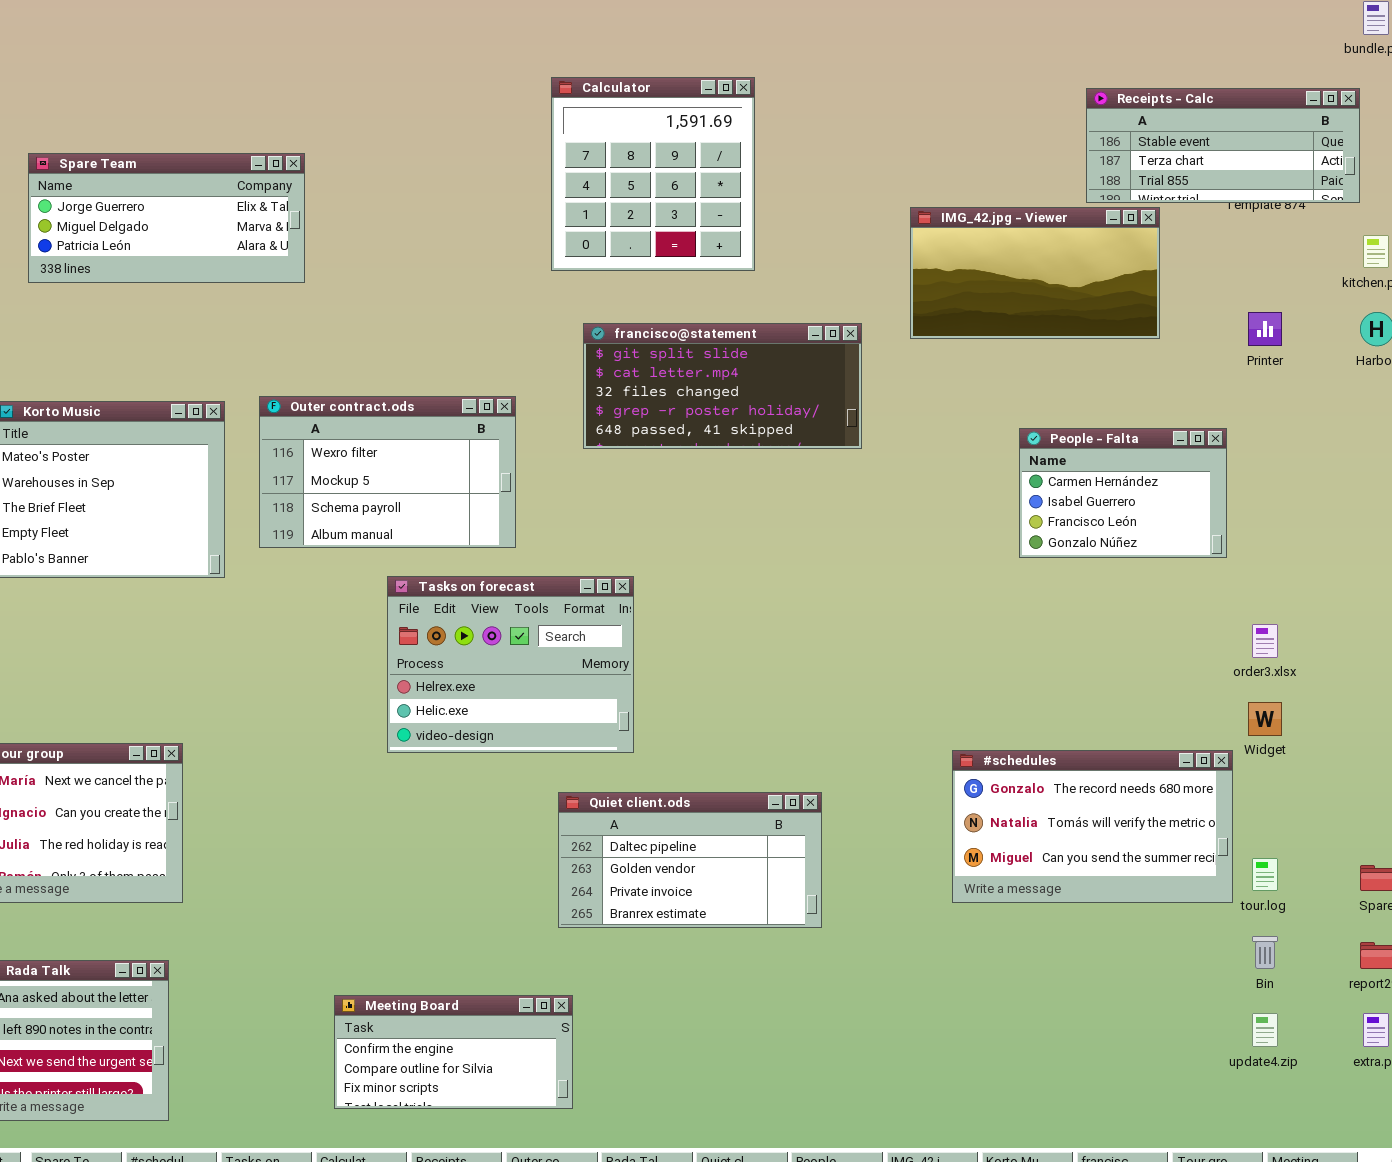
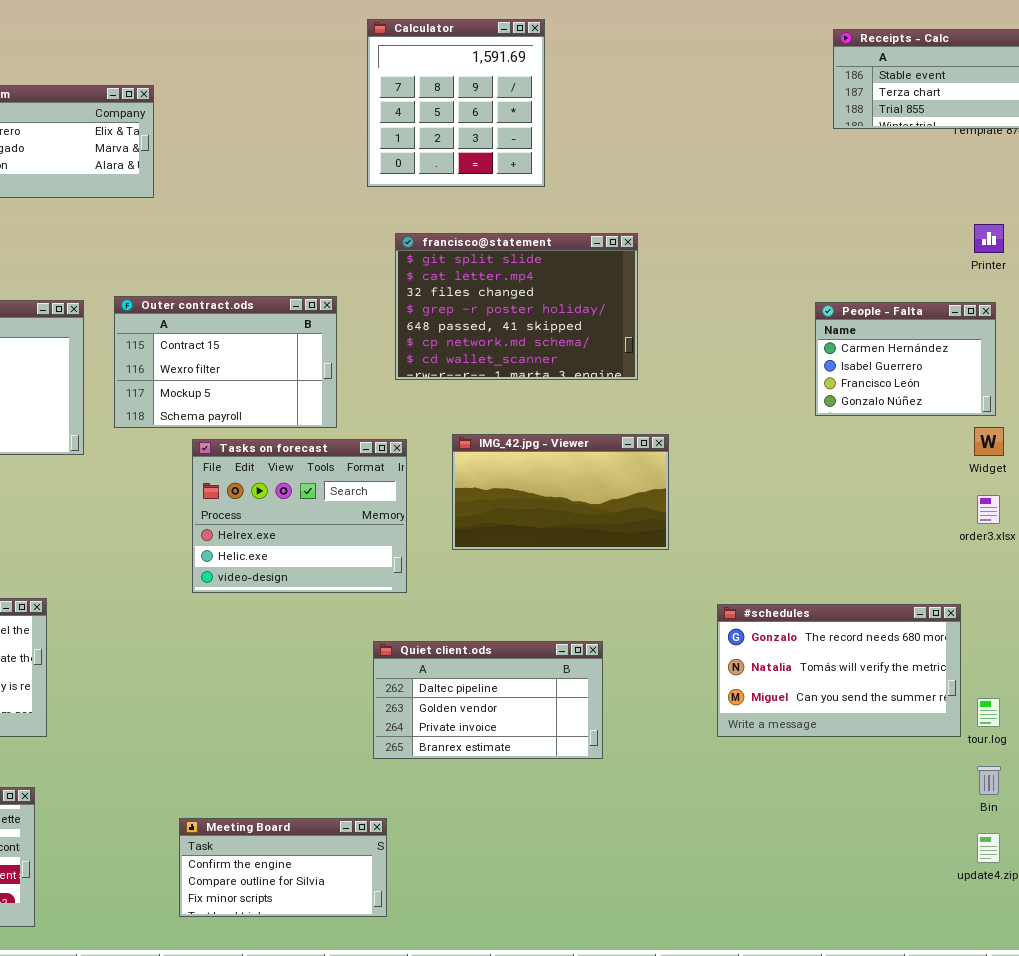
IMG_42.jpg - Viewer: [910,207,1160,339] -> [452,434,669,550], moved
francisco@statement: [583,323,862,449] -> [395,233,638,380], resized
Outer contract.ods: [259,396,516,548] -> [114,296,337,428], scrolled up 1 row
People - Falta: [1019,428,1227,558] -> [815,302,996,416], moved
Tasks on forecast: [387,576,634,753] -> [192,439,407,593], moved
Widget: [1248,702,1282,736] -> [974,427,1004,456], moved

